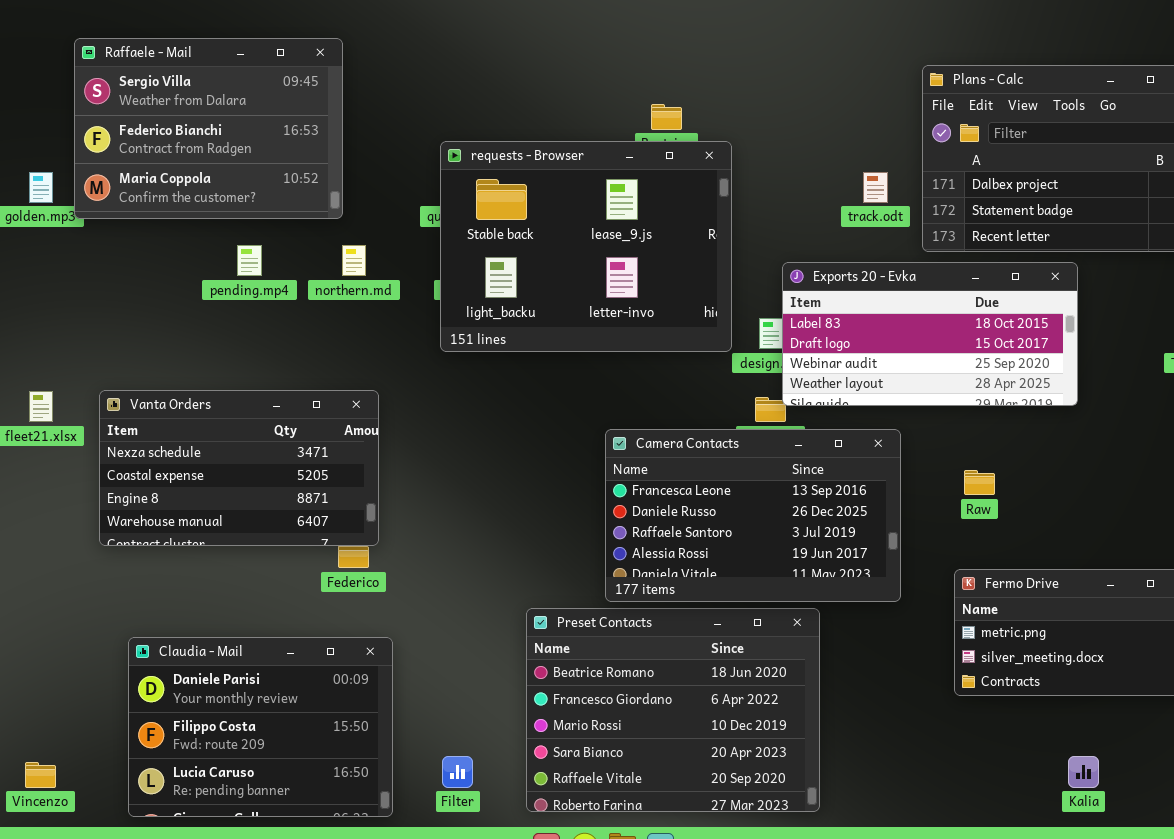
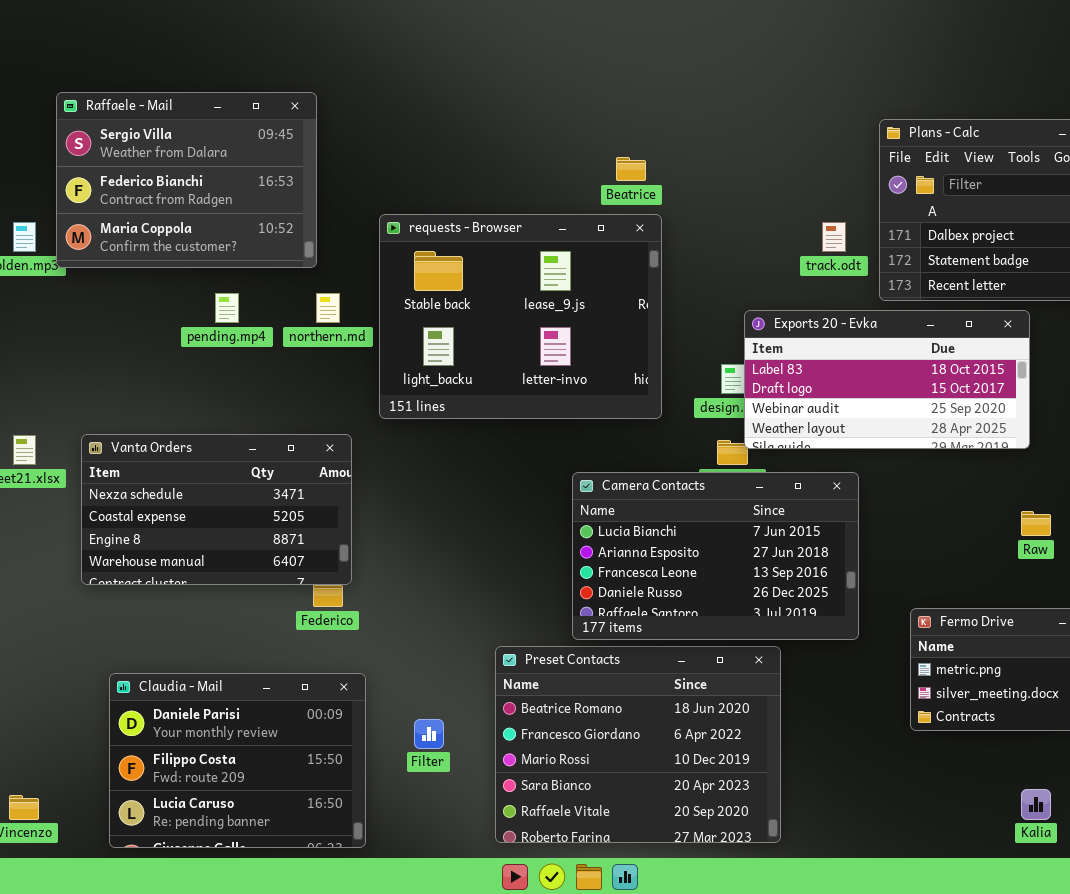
requests - Browser: [440,141,732,352] -> [379,214,662,419], moved
Camera Contacts: [605,429,901,602] -> [572,472,859,640], scrolled up 2 rows
Raw: [964,470,995,495] -> [1021,511,1051,536], moved
Filter: [442,756,473,788] -> [414,719,444,749], moved

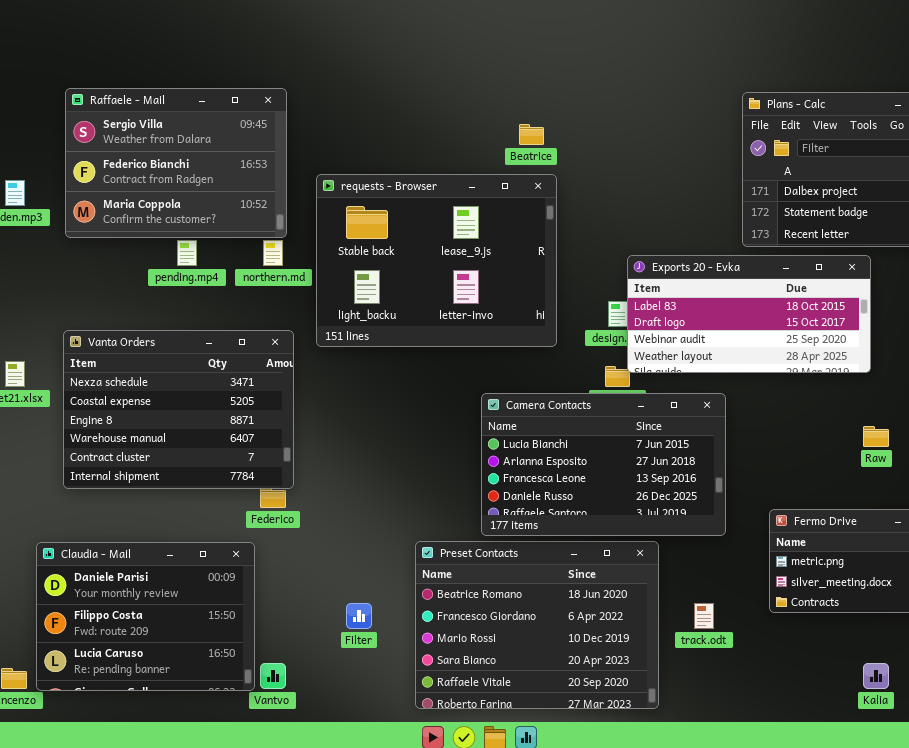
Raffaele - Mail: [56,92,317,268] -> [65,88,287,238], moved
track.odt: [822,222,846,252] -> [694,603,714,629], moved
Vanta Orders: [81,434,352,585] -> [63,330,294,489], resized
Claudia - Mail: [109,673,366,848] -> [36,542,255,691], moved

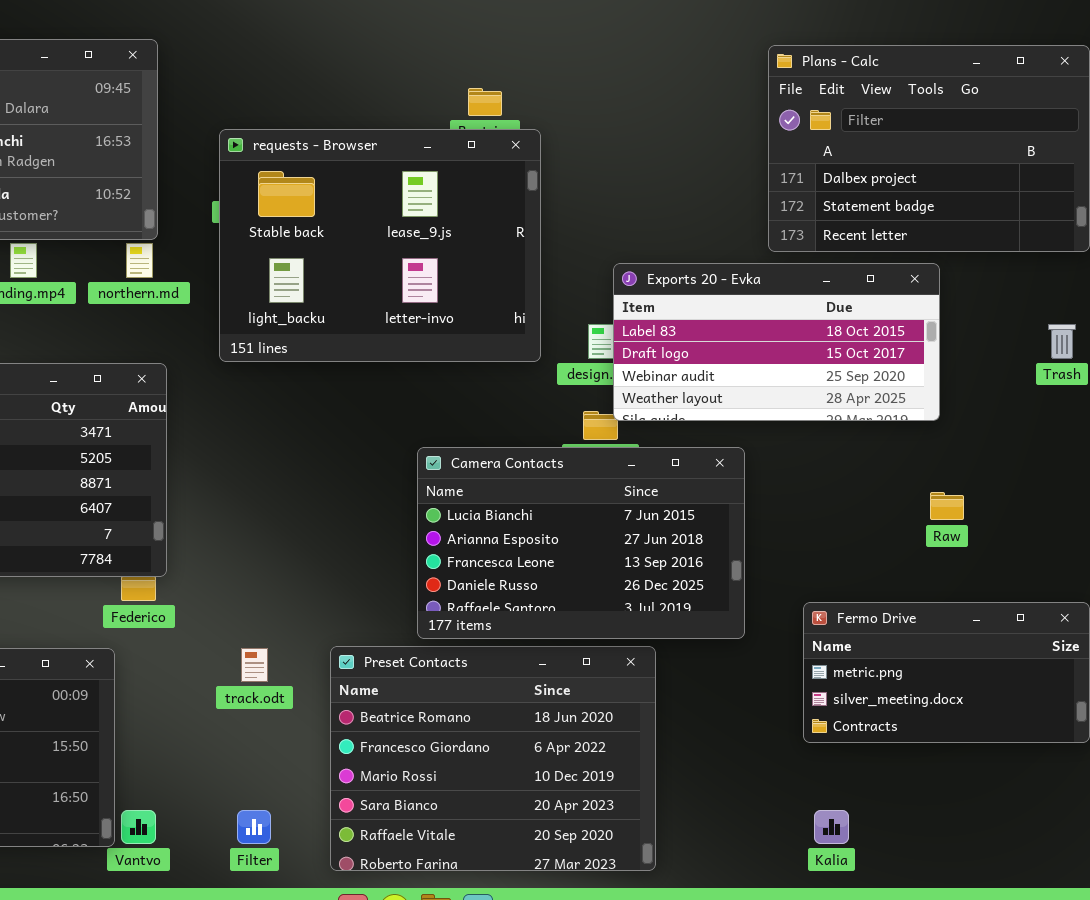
requests - Browser: [316,174,557,347] -> [219,129,541,362], moved
Filter: [346,603,372,629] -> [237,810,271,844], moved
track.odt: [694,603,714,629] -> [241,648,268,682], moved
Kalia: [863,663,889,689] -> [814,810,849,844], moved

